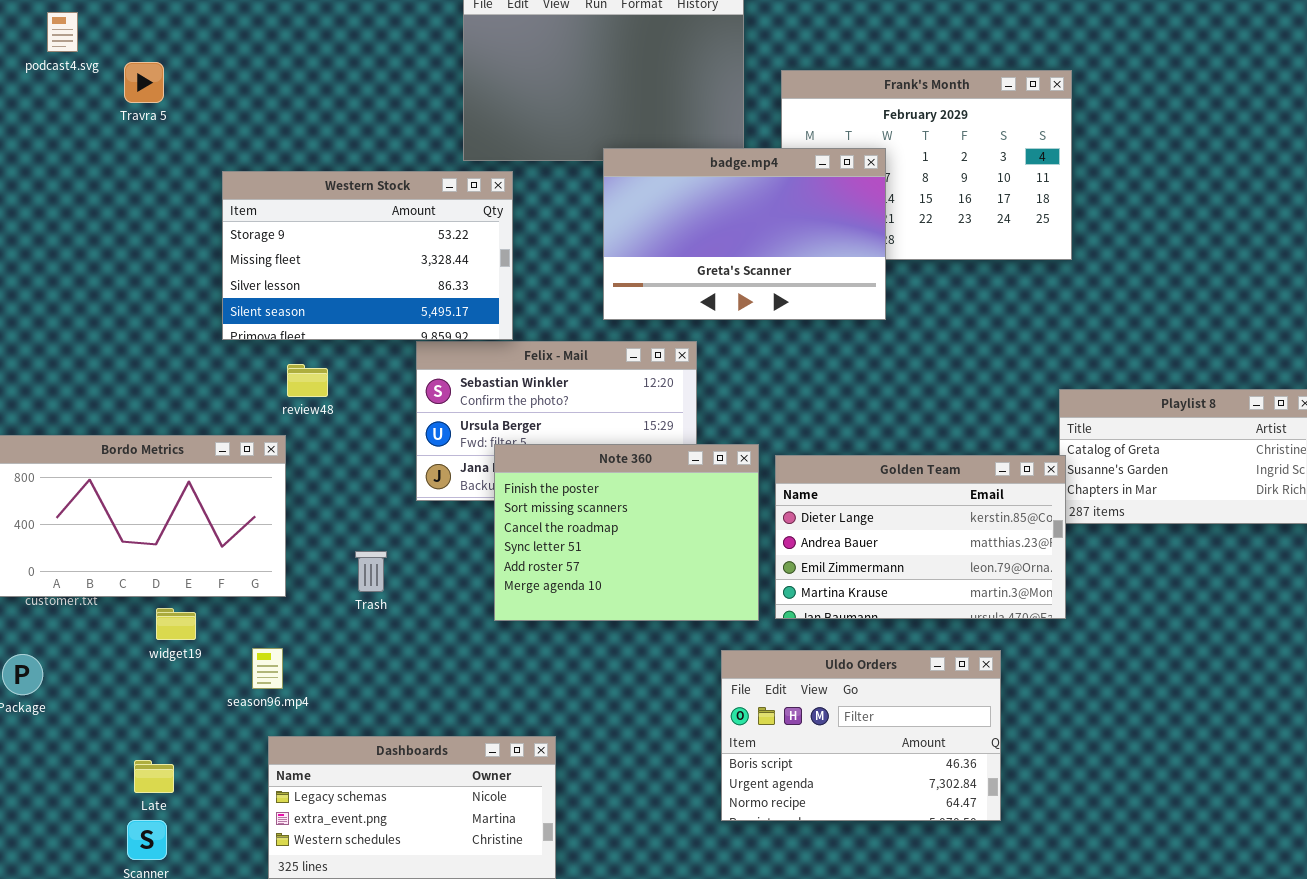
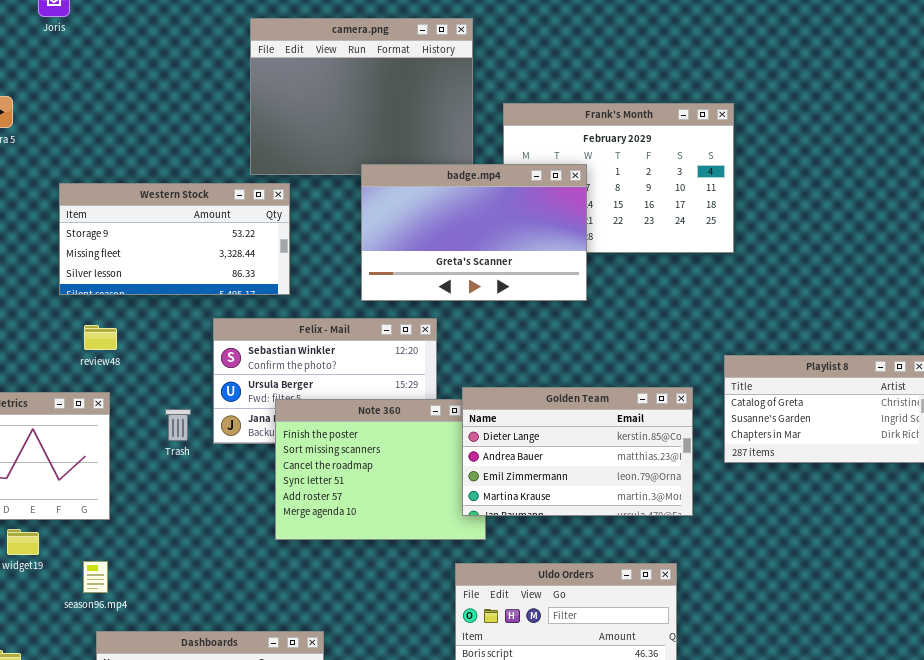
Western Stock: [222,171,513,340] -> [59,183,290,295], resized
review48: [287,364,328,397] -> [84,325,117,350], moved
Golden Team: [775,455,1066,619] -> [462,387,693,516], moved
Trash: [355,551,387,592] -> [165,409,191,441], moved

